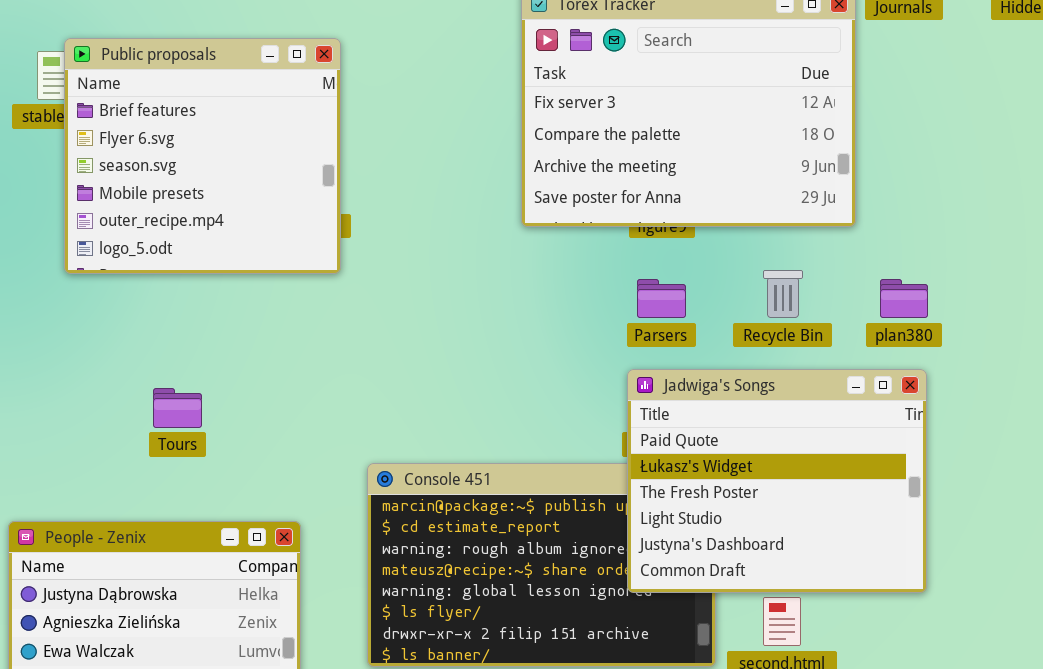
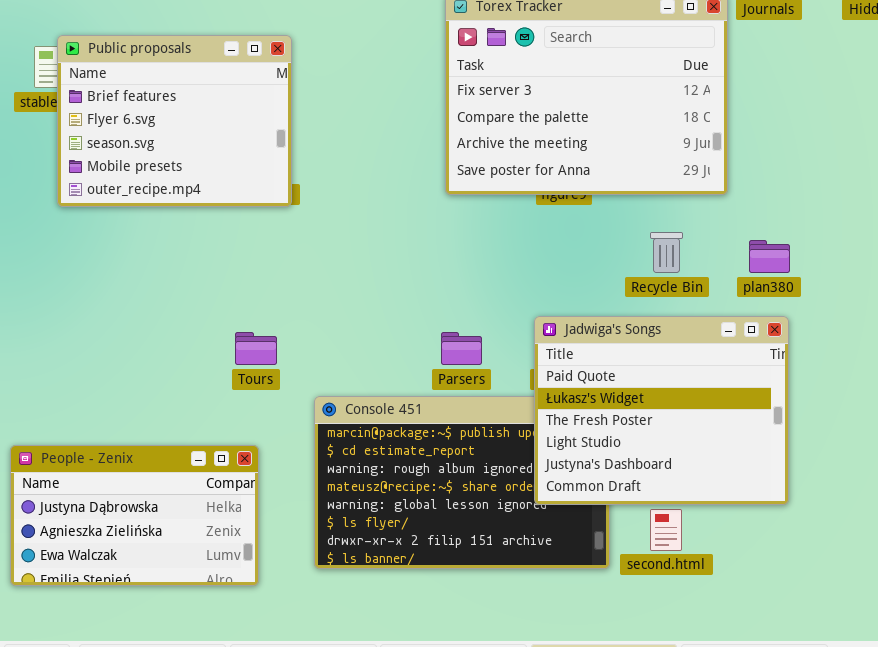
Public proposals: [64,38,341,274] -> [57,35,292,207], resized
Parsers: [637,279,686,318] -> [441,332,482,365], moved
Tours: [153,388,202,428] -> [235,332,277,365], moved

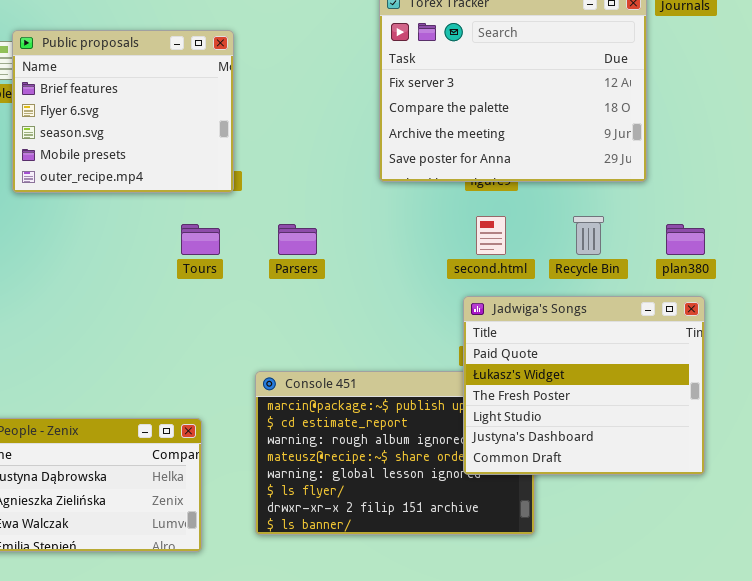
Tours: [235,332,277,365] -> [181,224,220,255], moved
Parsers: [441,332,482,365] -> [278,224,317,255], moved
second.html: [650,509,682,551] -> [476,216,506,255], moved

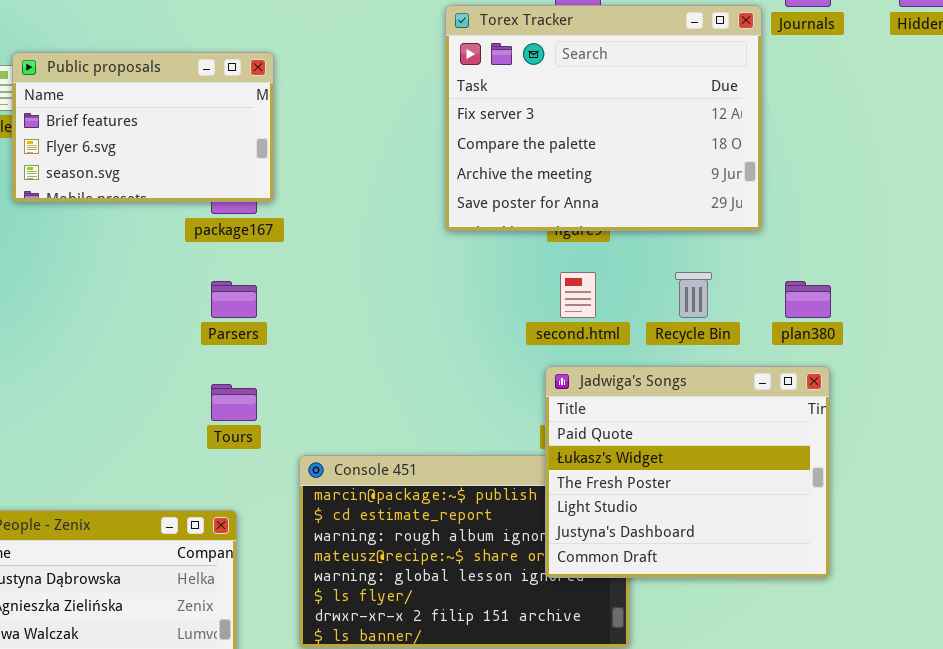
Public proposals: [12,30,234,193] -> [12,52,274,202], resized
Tours: [181,224,220,255] -> [211,384,257,421], moved
Parsers: [278,224,317,255] -> [211,281,257,318], moved

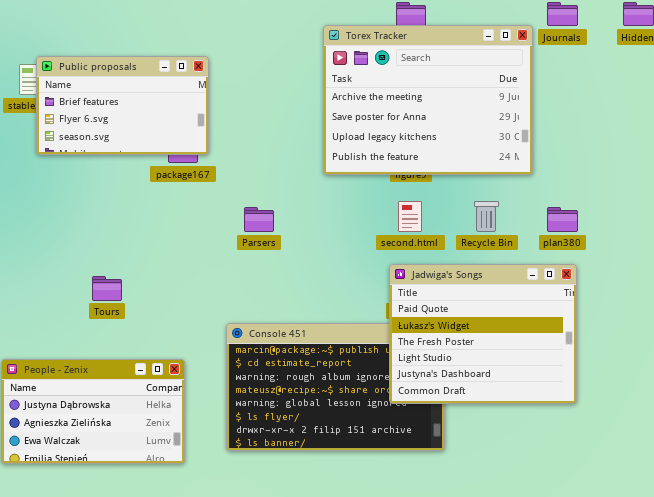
Torex Tracker: [445,5,762,231] -> [323,25,533,175], scrolled down 2 rows
Parsers: [211,281,257,318] -> [244,207,274,232], moved
Tours: [211,384,257,421] -> [92,276,122,301], moved

